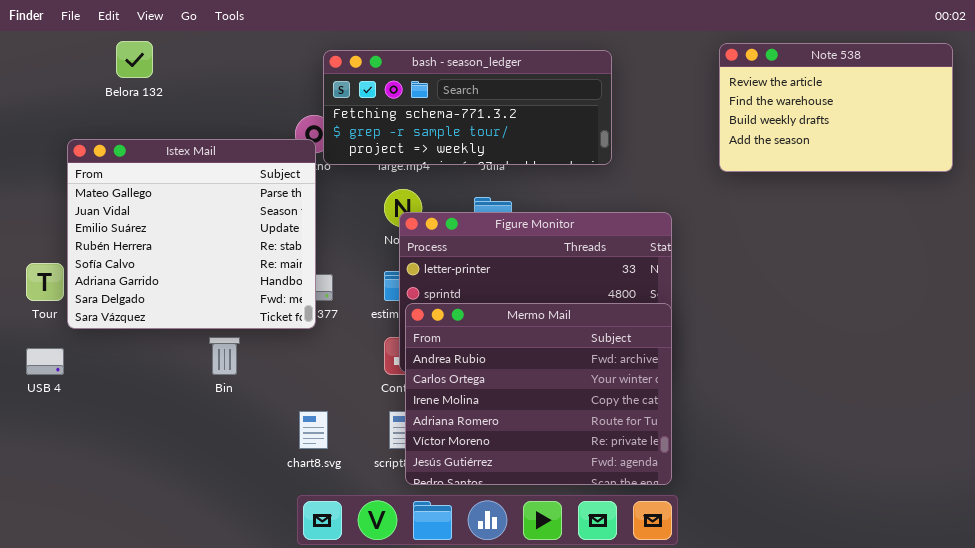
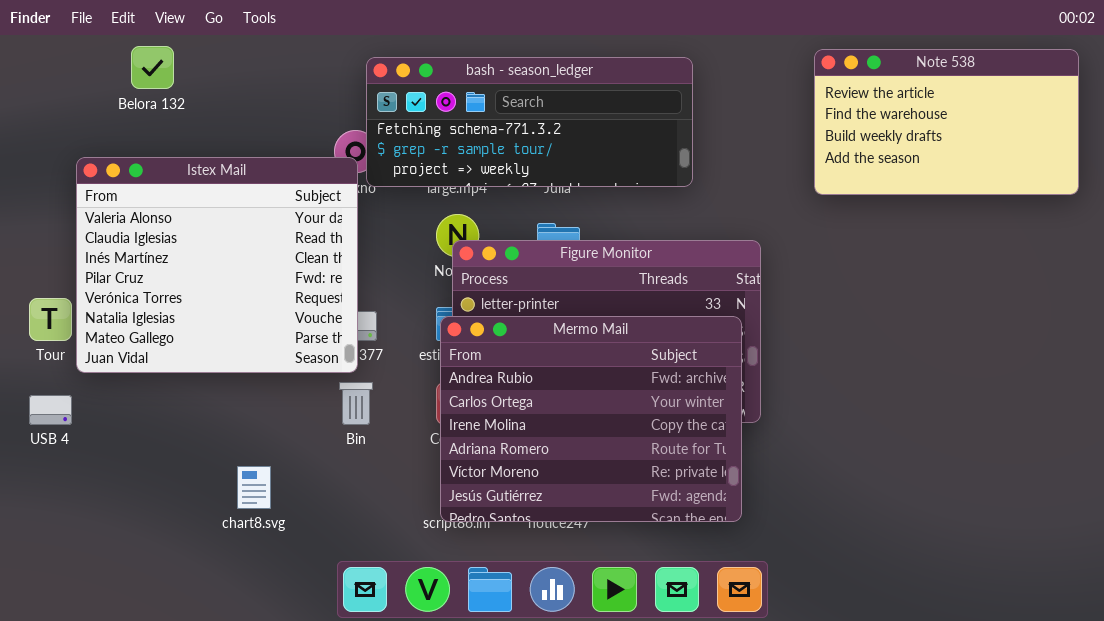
Istex Mail: [67,139,316,329] -> [76,157,358,373], scrolled up 6 rows
Mermo Mail: [405,303,672,485] -> [440,316,742,522], moved
Bin: [209,337,240,375] -> [339,382,373,425], moved
chart8.svg: [299,411,328,449] -> [237,466,271,509], moved

